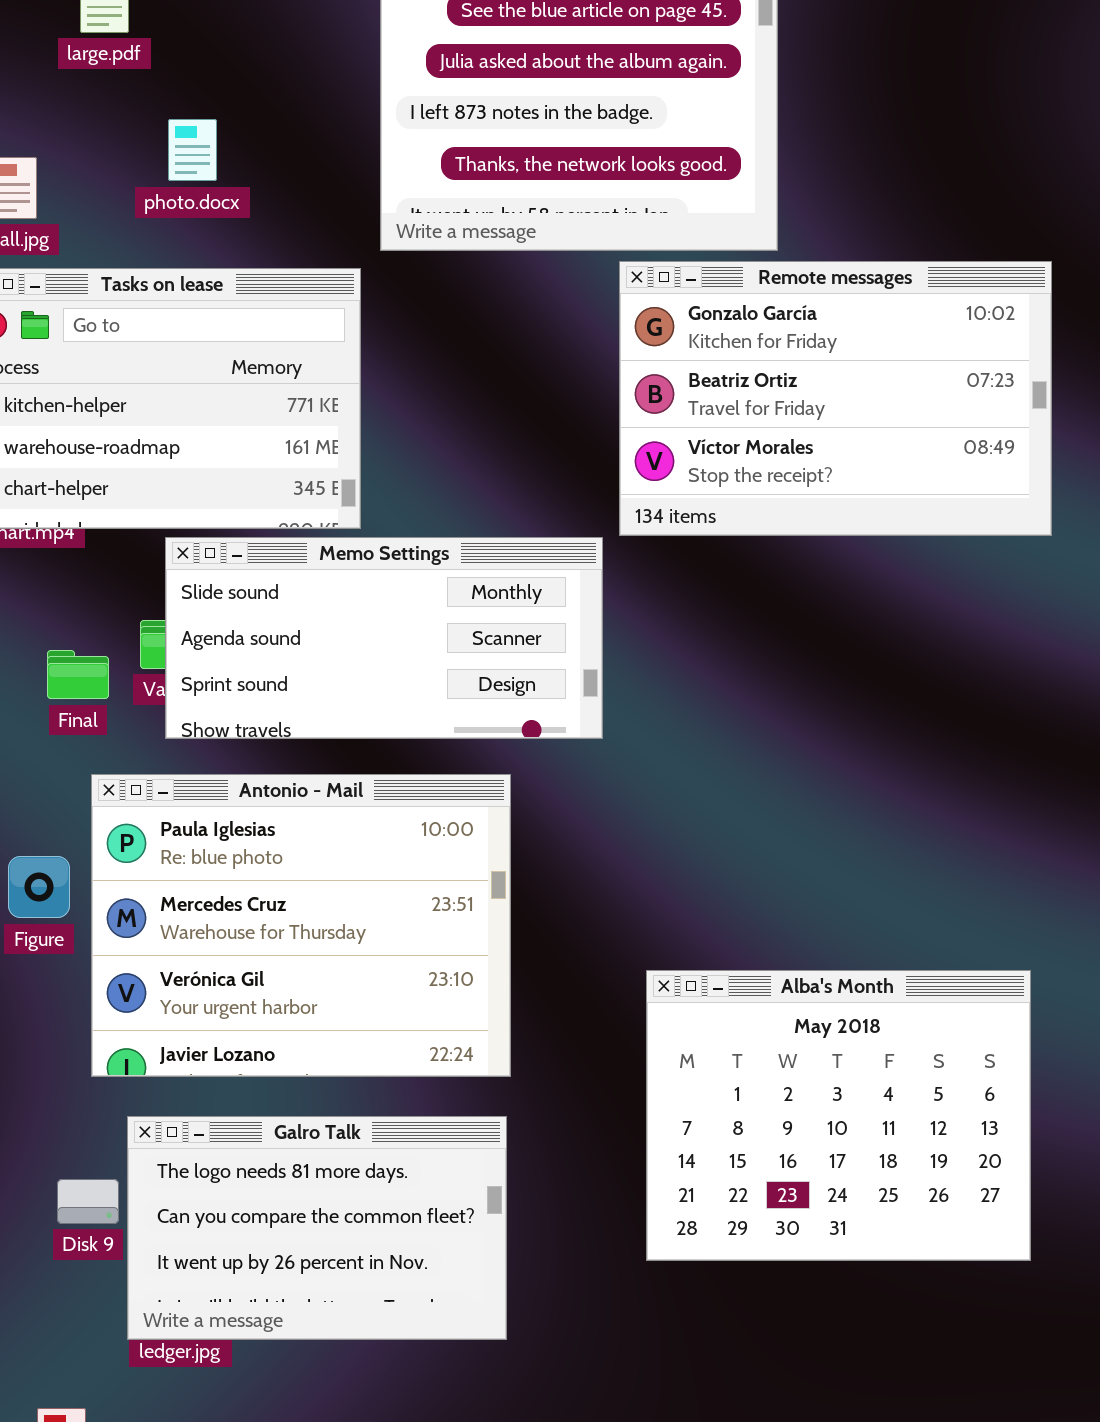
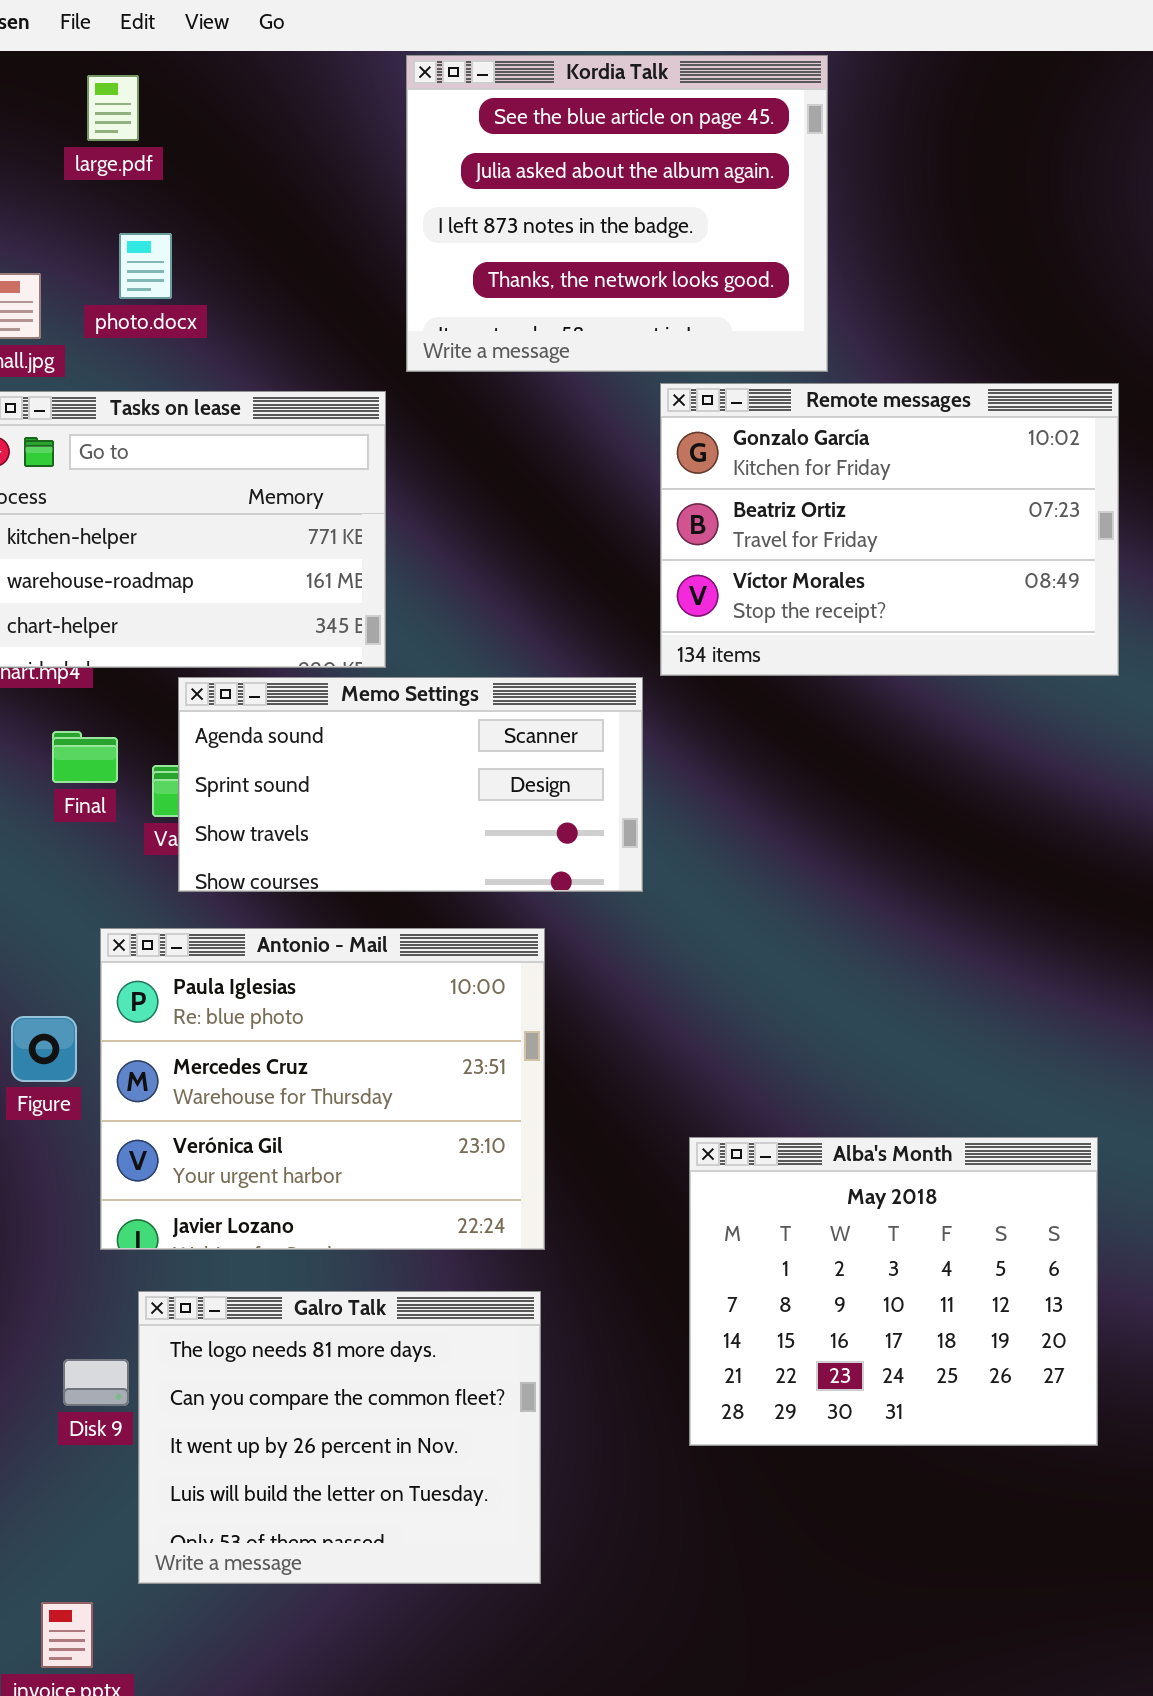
photo.docx: [168,119,217,181] -> [119,233,172,299], moved
Memo Settings: [165,537,603,739] -> [178,677,643,892], scrolled down 1 row
Final: [47,650,109,699] -> [52,731,118,783], moved
Galro Talk: [127,1116,507,1340] -> [138,1291,541,1584], resized

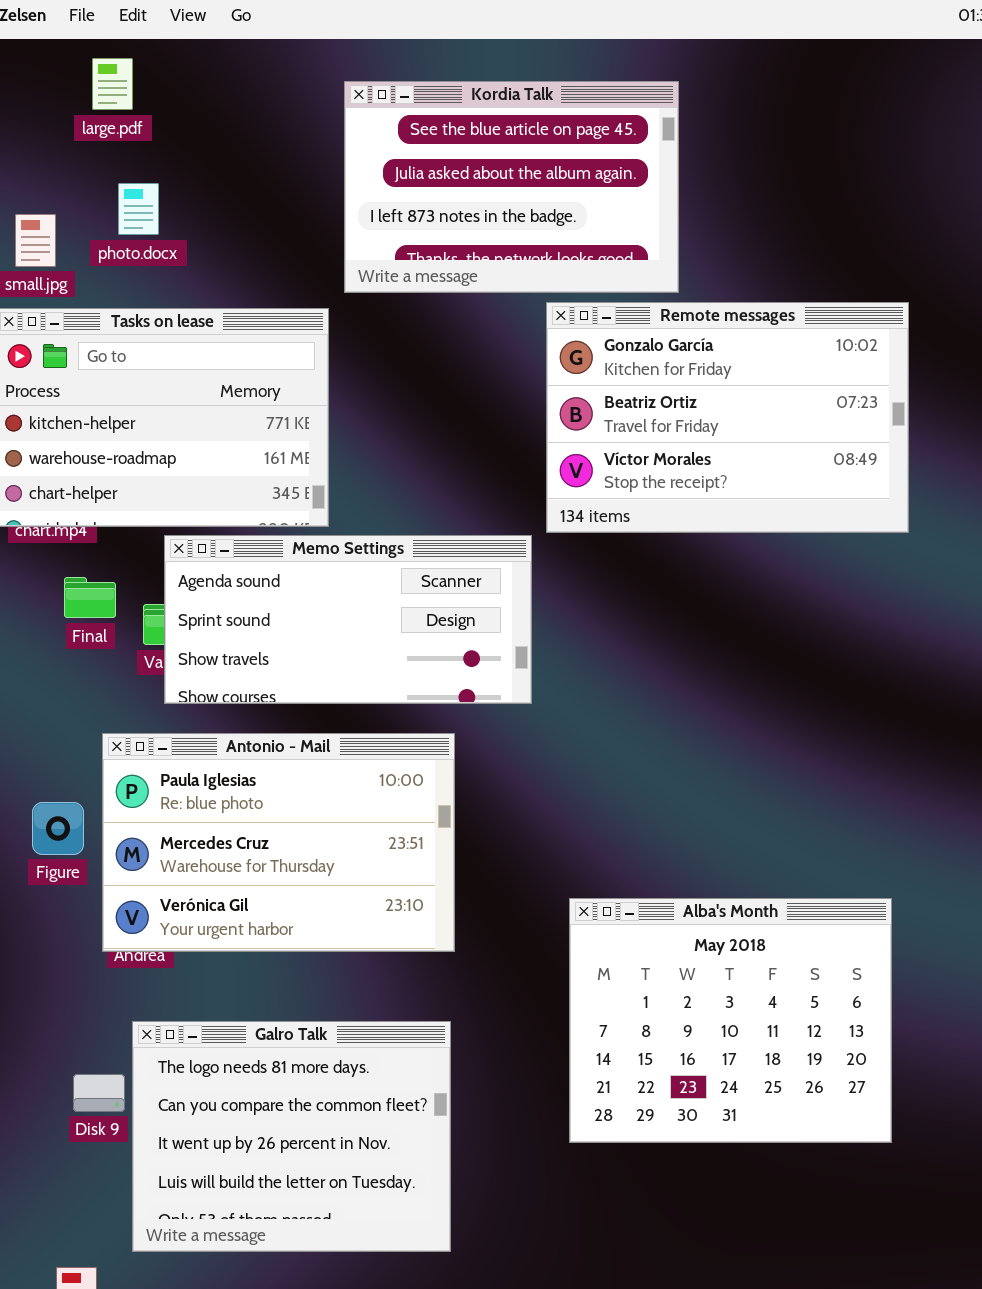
Kordia Talk: [406,55,828,372] -> [344,81,679,293], resized
Antonio - Mail: [100,928,545,1250] -> [102,733,455,952], resized

